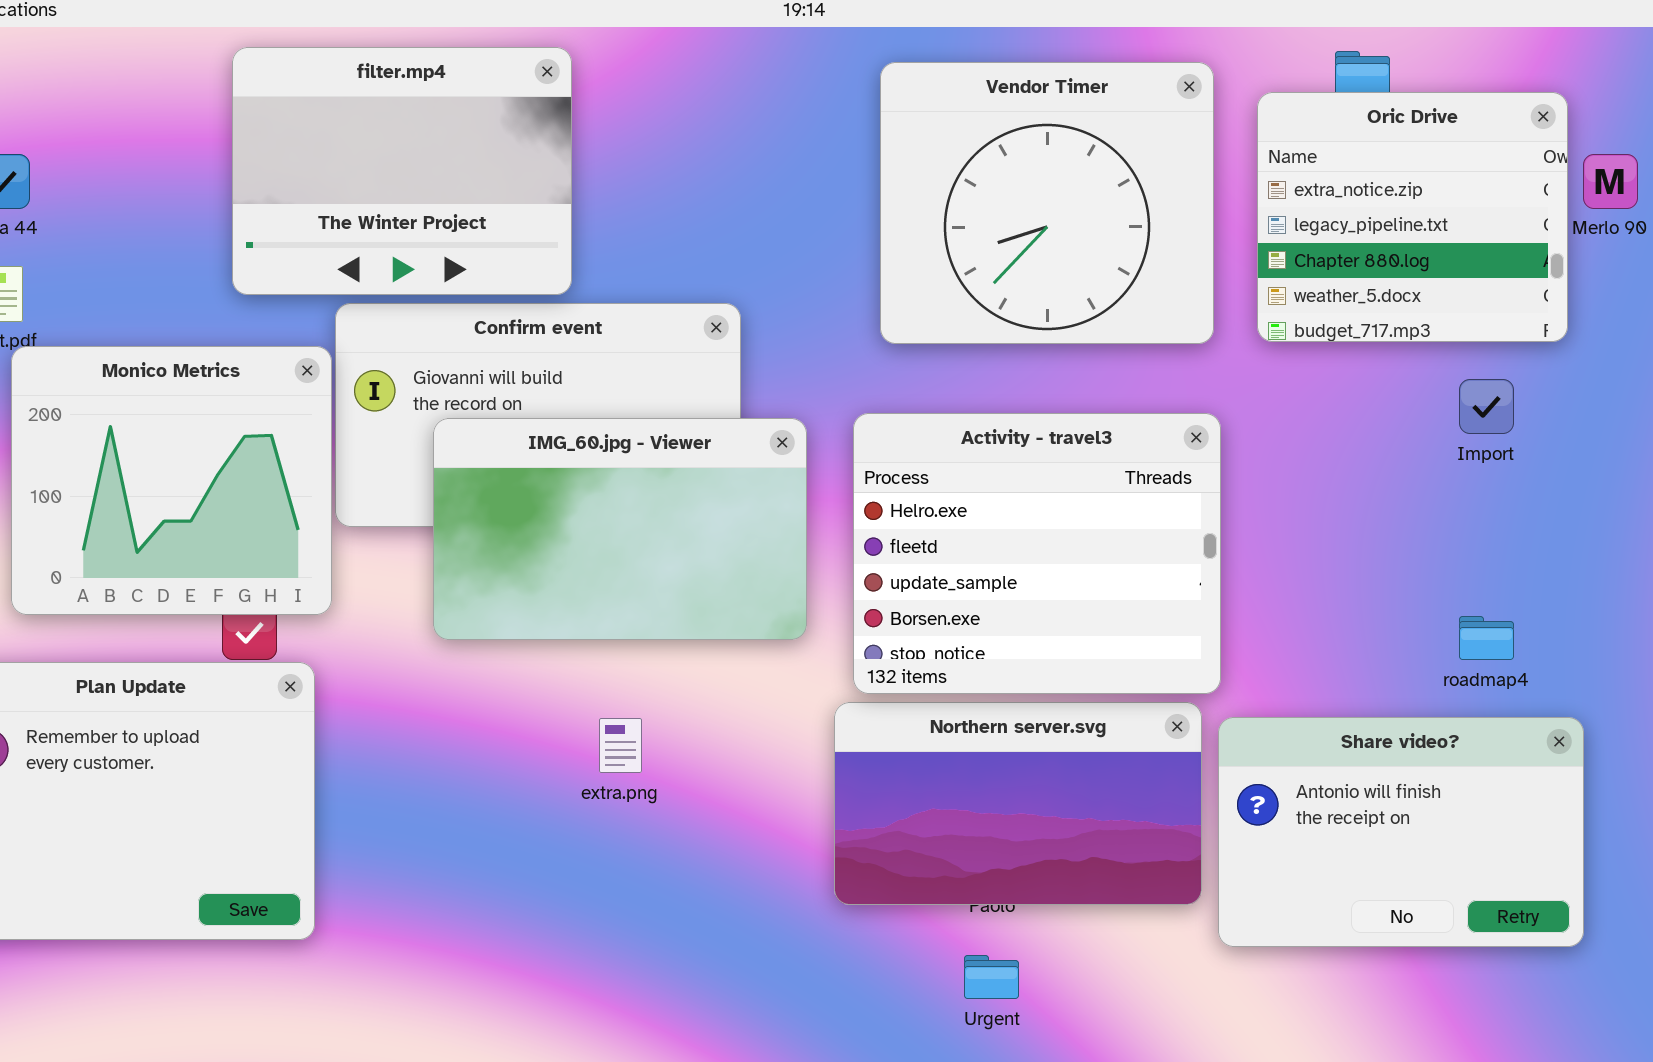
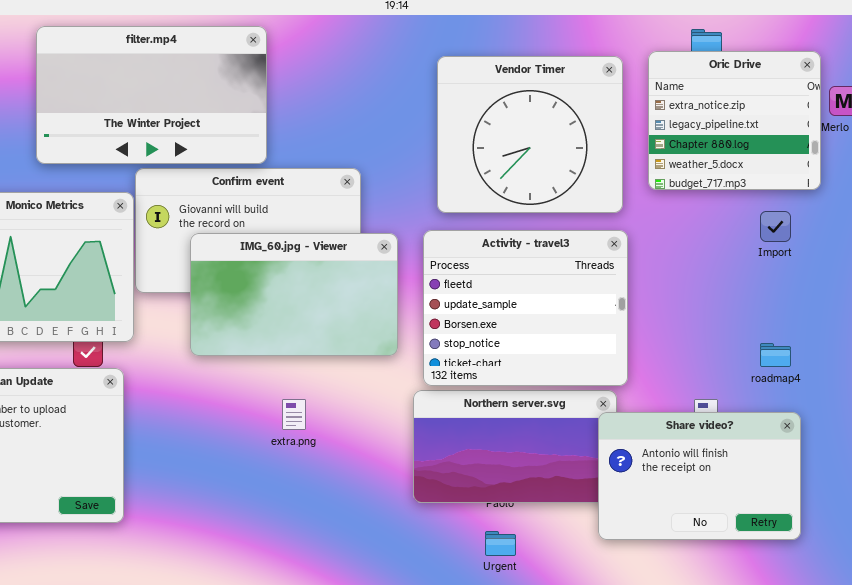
filter.mp4: [232,47,572,295] -> [36,26,267,164], resized
Vendor Timer: [880,62,1214,344] -> [437,56,623,213], moved
Activity - travel3: [853,413,1221,694] -> [423,230,628,386], scrolled down 1 row
Share video?: [1218,717,1584,947] -> [598,412,801,540], moved

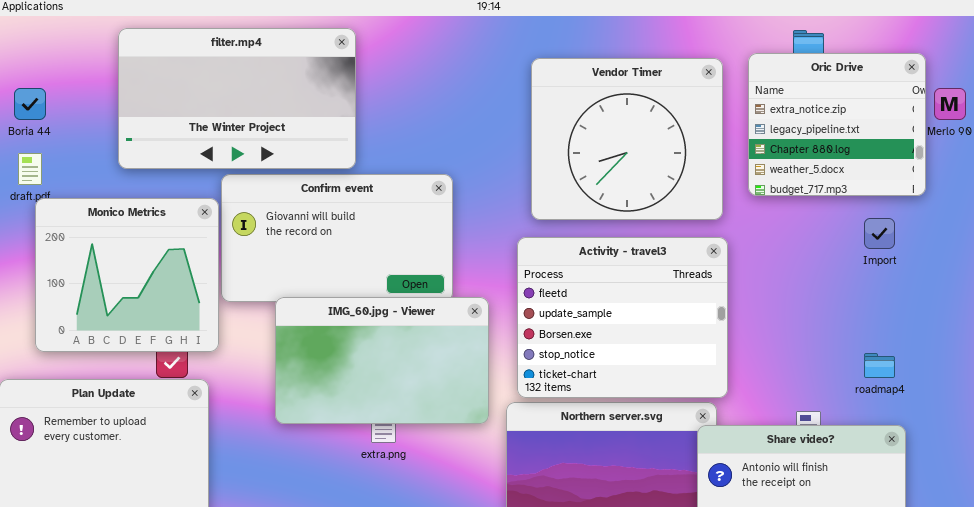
IMG_60.jpg - Viewer: [190,233,398,356] -> [275,297,489,424], moved

